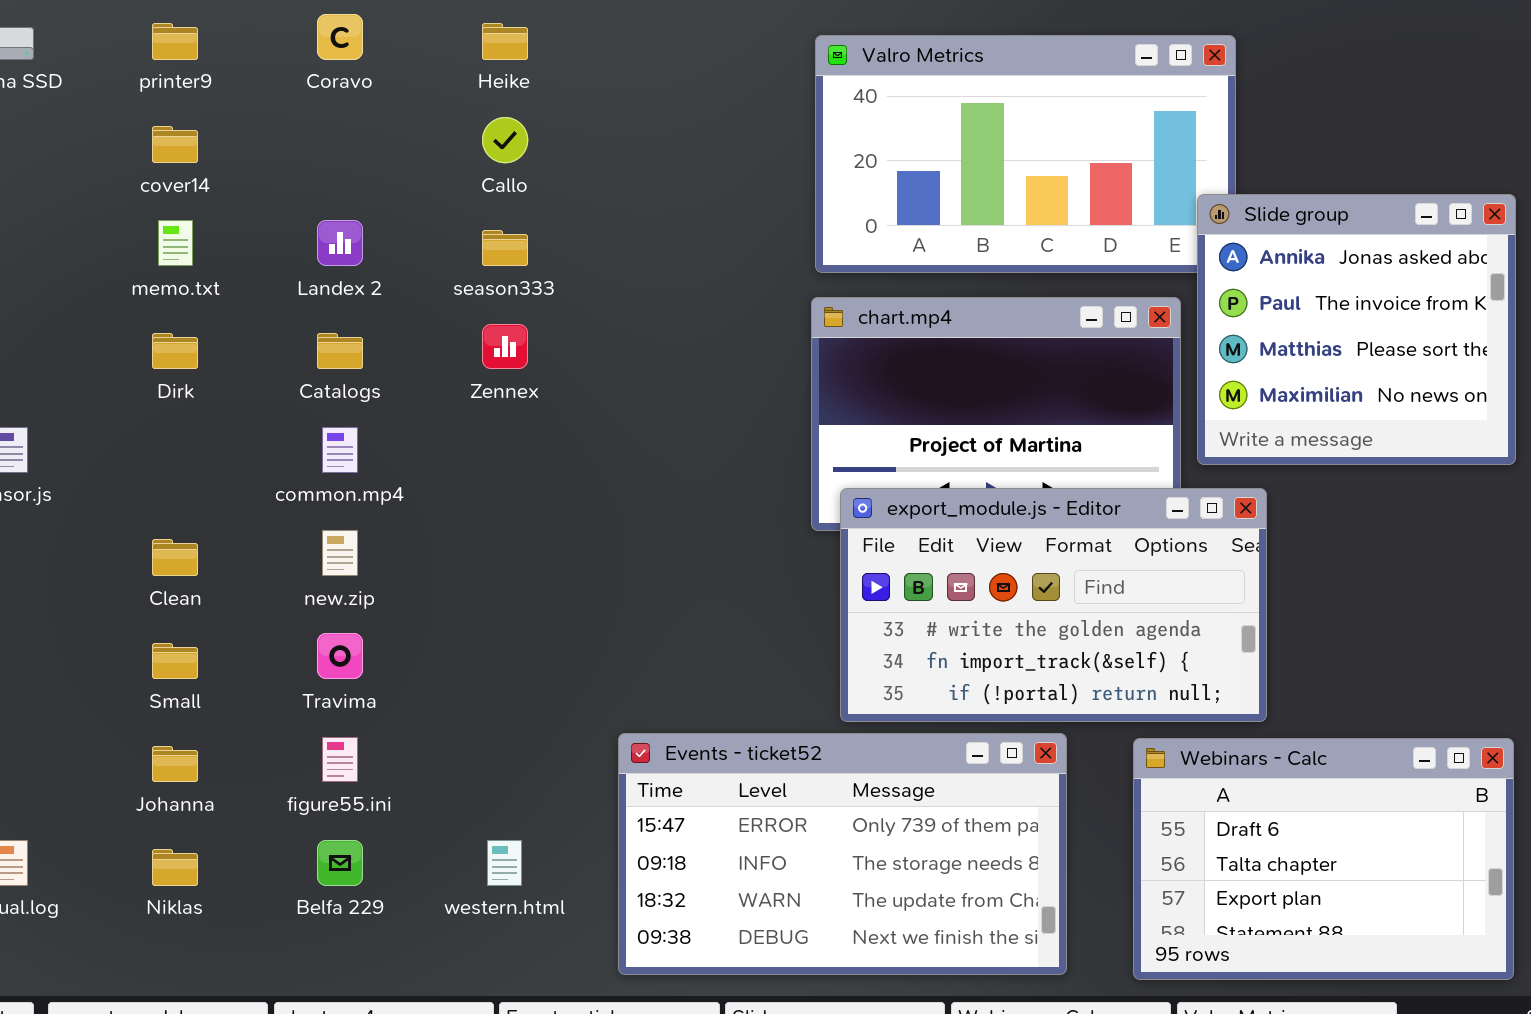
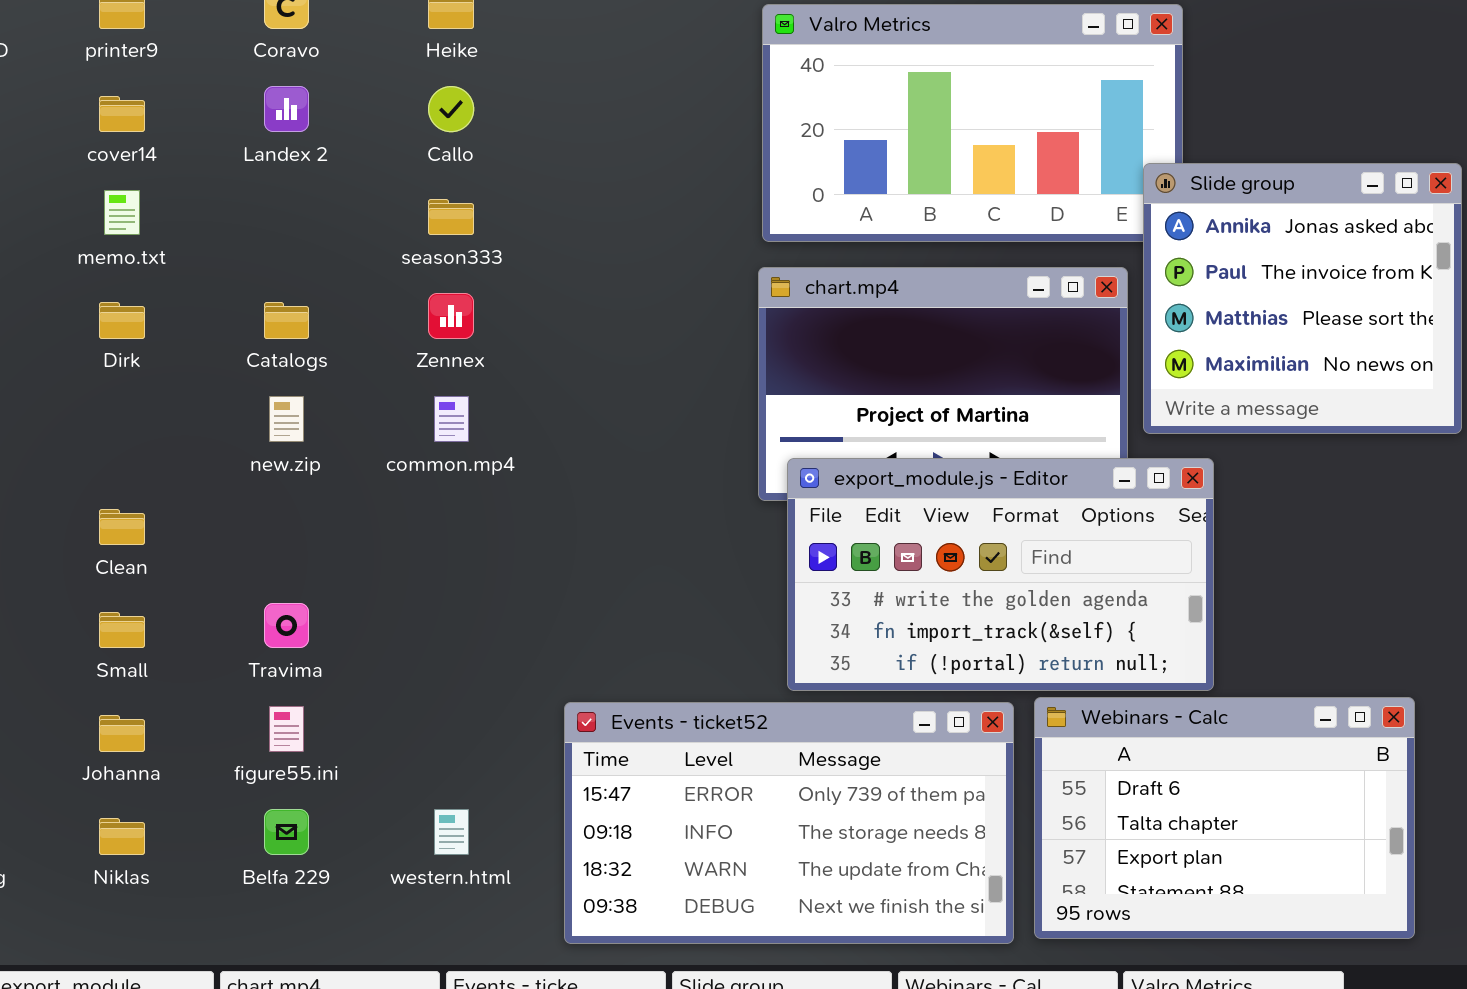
Landex 2: [317,220,363,266] -> [264,86,309,132], moved
common.mp4: [322,427,358,473] -> [434,396,469,442], moved
new.zip: [322,530,358,576] -> [269,396,304,442], moved
Webinars - Calc: [1133,738,1514,980] -> [1034,697,1415,939], moved

